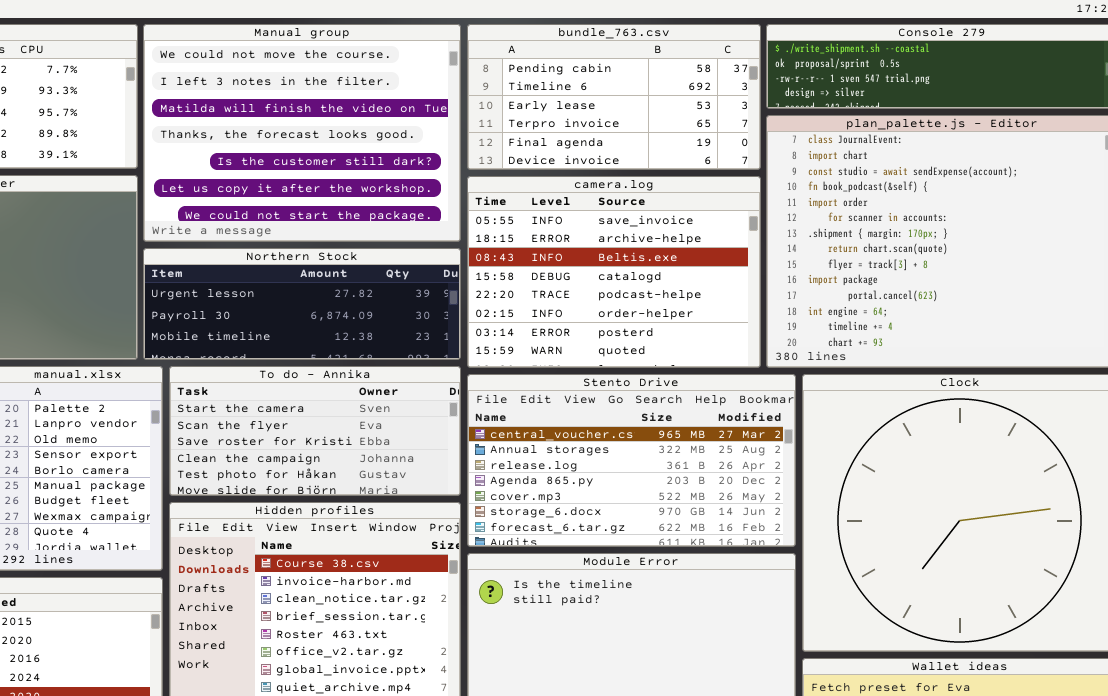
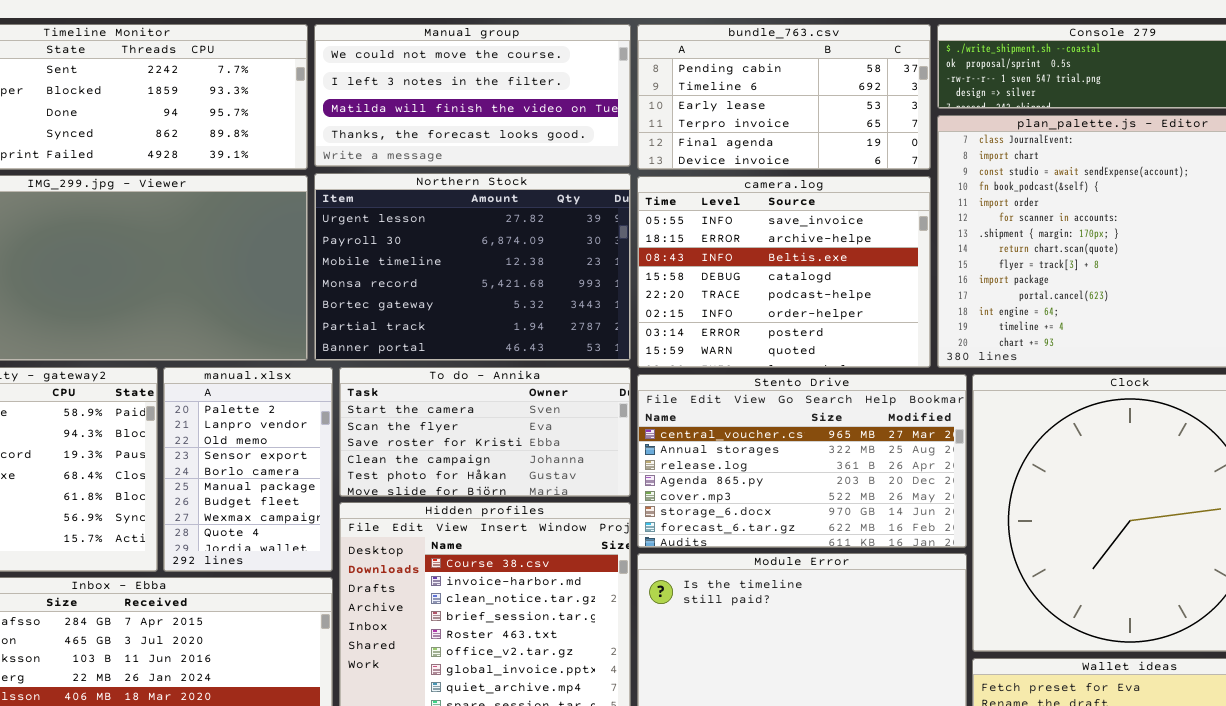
Manual group: [143,24,461,242] -> [314,24,631,167], resized
Northern Stock: [143,248,461,360] -> [314,173,631,361], resized

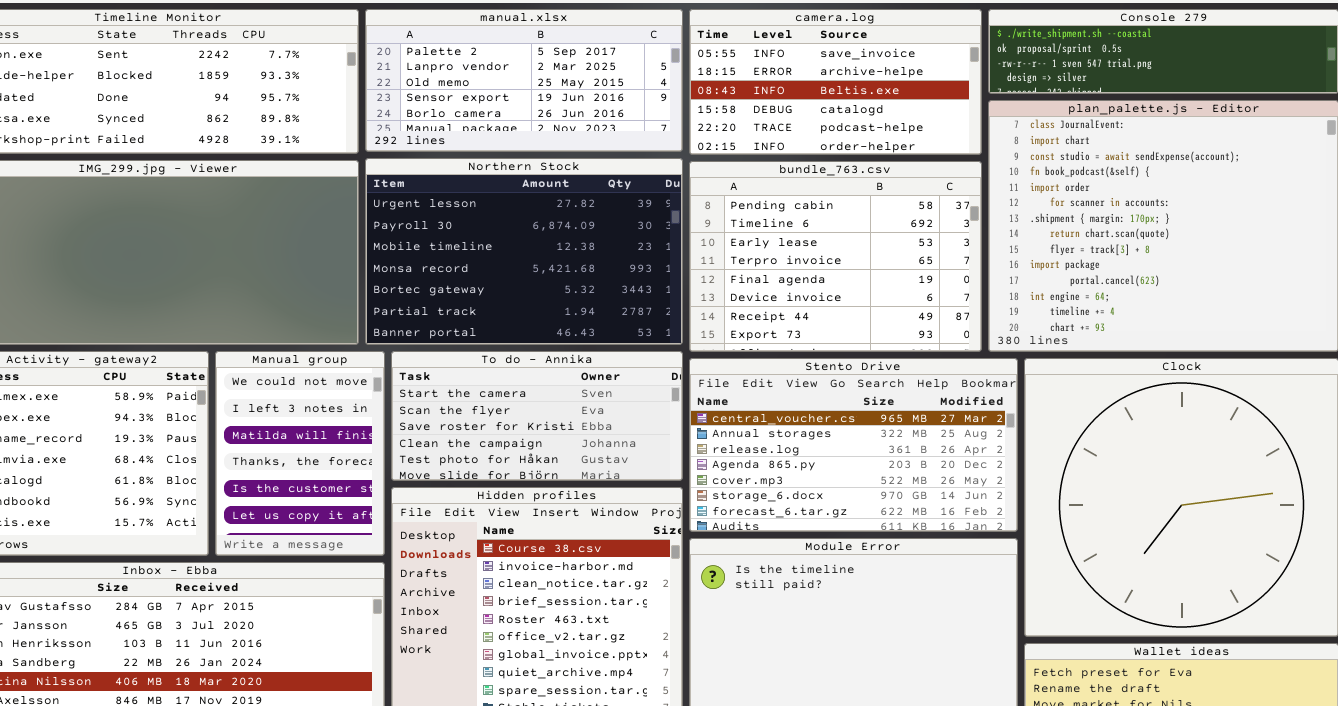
Manual group: [314,24,631,167] -> [215,351,385,556], moved, resized
bundle_763.csv: [637,24,931,170] -> [689,161,982,352], moved, resized
camera.log: [637,176,931,368] -> [689,9,982,155], moved, resized
manual.xlsx: [163,367,333,572] -> [365,9,683,152], moved, resized

